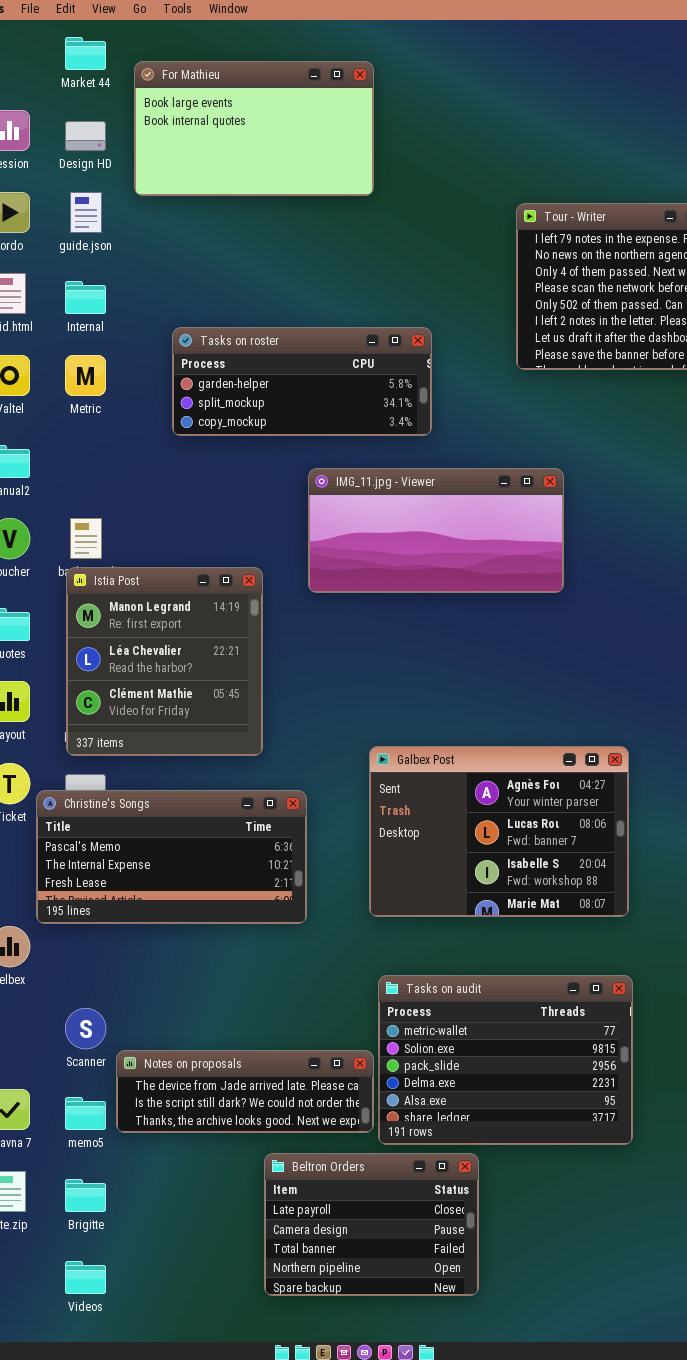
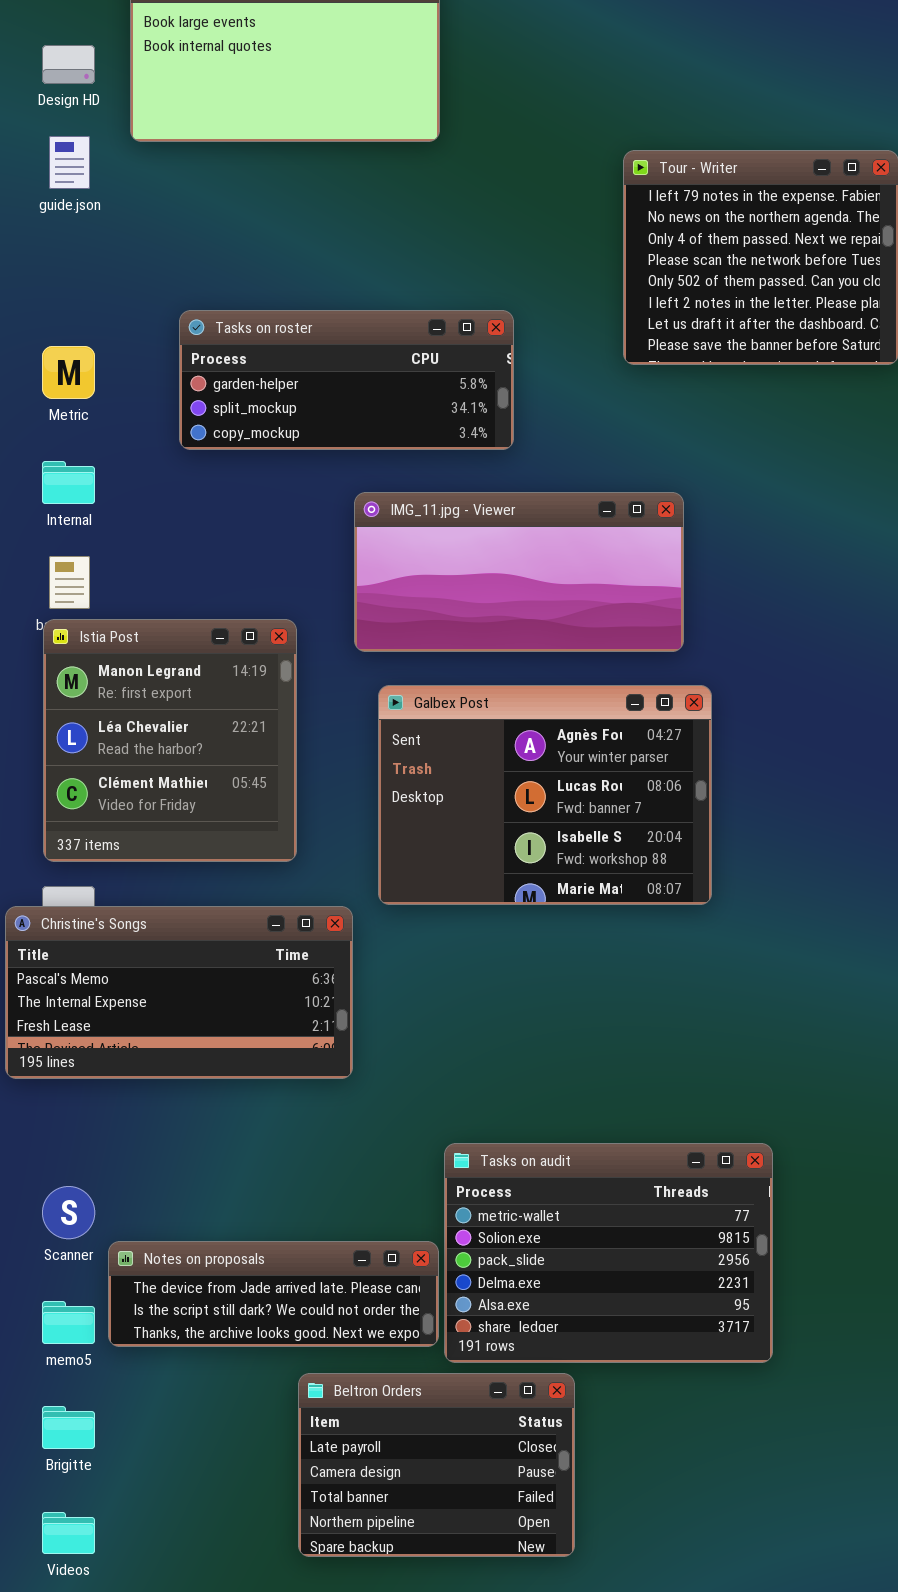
Internal: [65,281,106,314] -> [42,461,95,504], moved
Galbex Post: [369,746,629,917] -> [378,685,712,905], moved

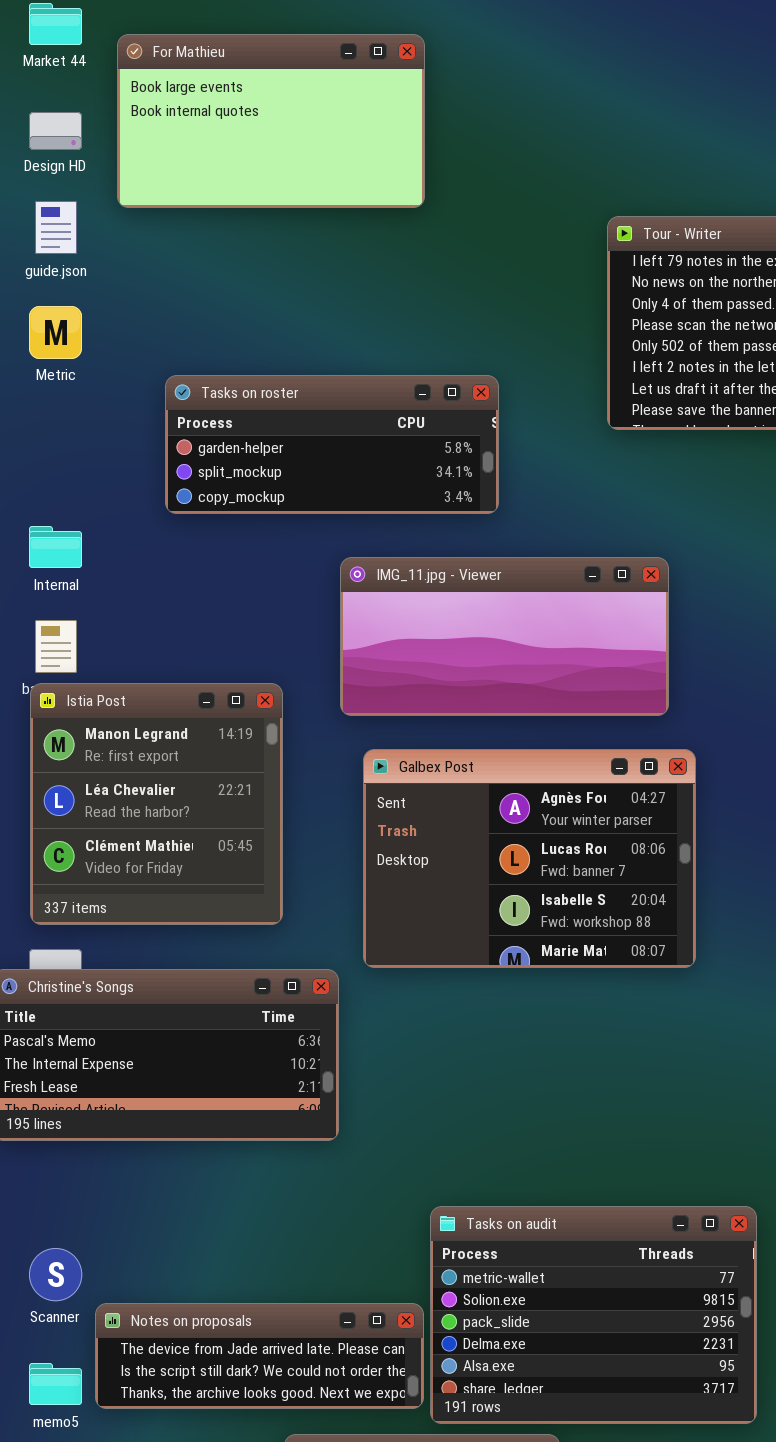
Metric: [42,346,95,399] -> [29,306,82,359], moved

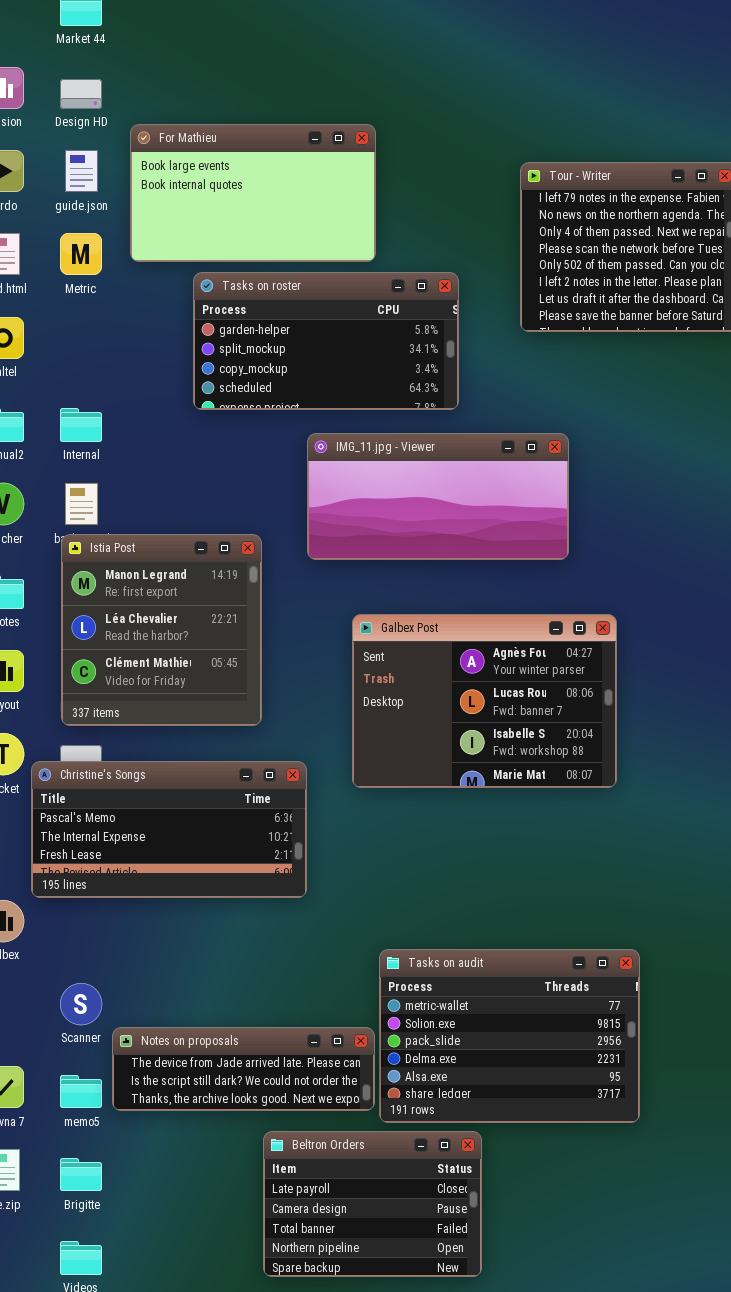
For Mathieu: [117,34,425,208] -> [130,124,376,262], moved
Tasks on roster: [165,375,499,514] -> [193,272,459,410], moved, resized
Galbex Post: [363,749,696,968] -> [352,614,617,788], moved

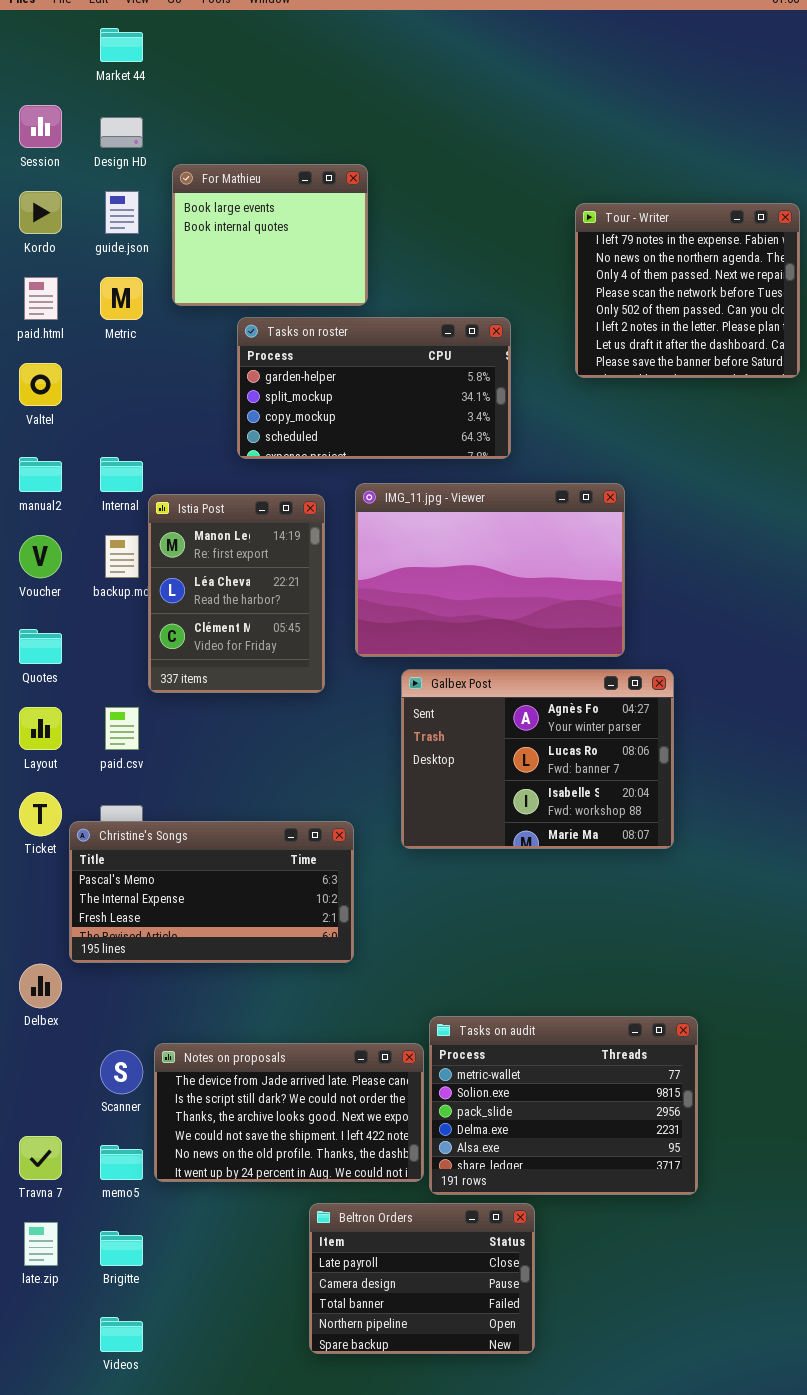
For Mathieu: [130,124,376,262] -> [172,164,368,306], resized
IMG_11.jpg - Viewer: [307,433,569,560] -> [355,483,625,657], resized
Istia Post: [61,534,262,726] -> [148,494,325,693], moved, resized
Notes on proposals: [112,1027,375,1111] -> [154,1043,424,1182], resized

